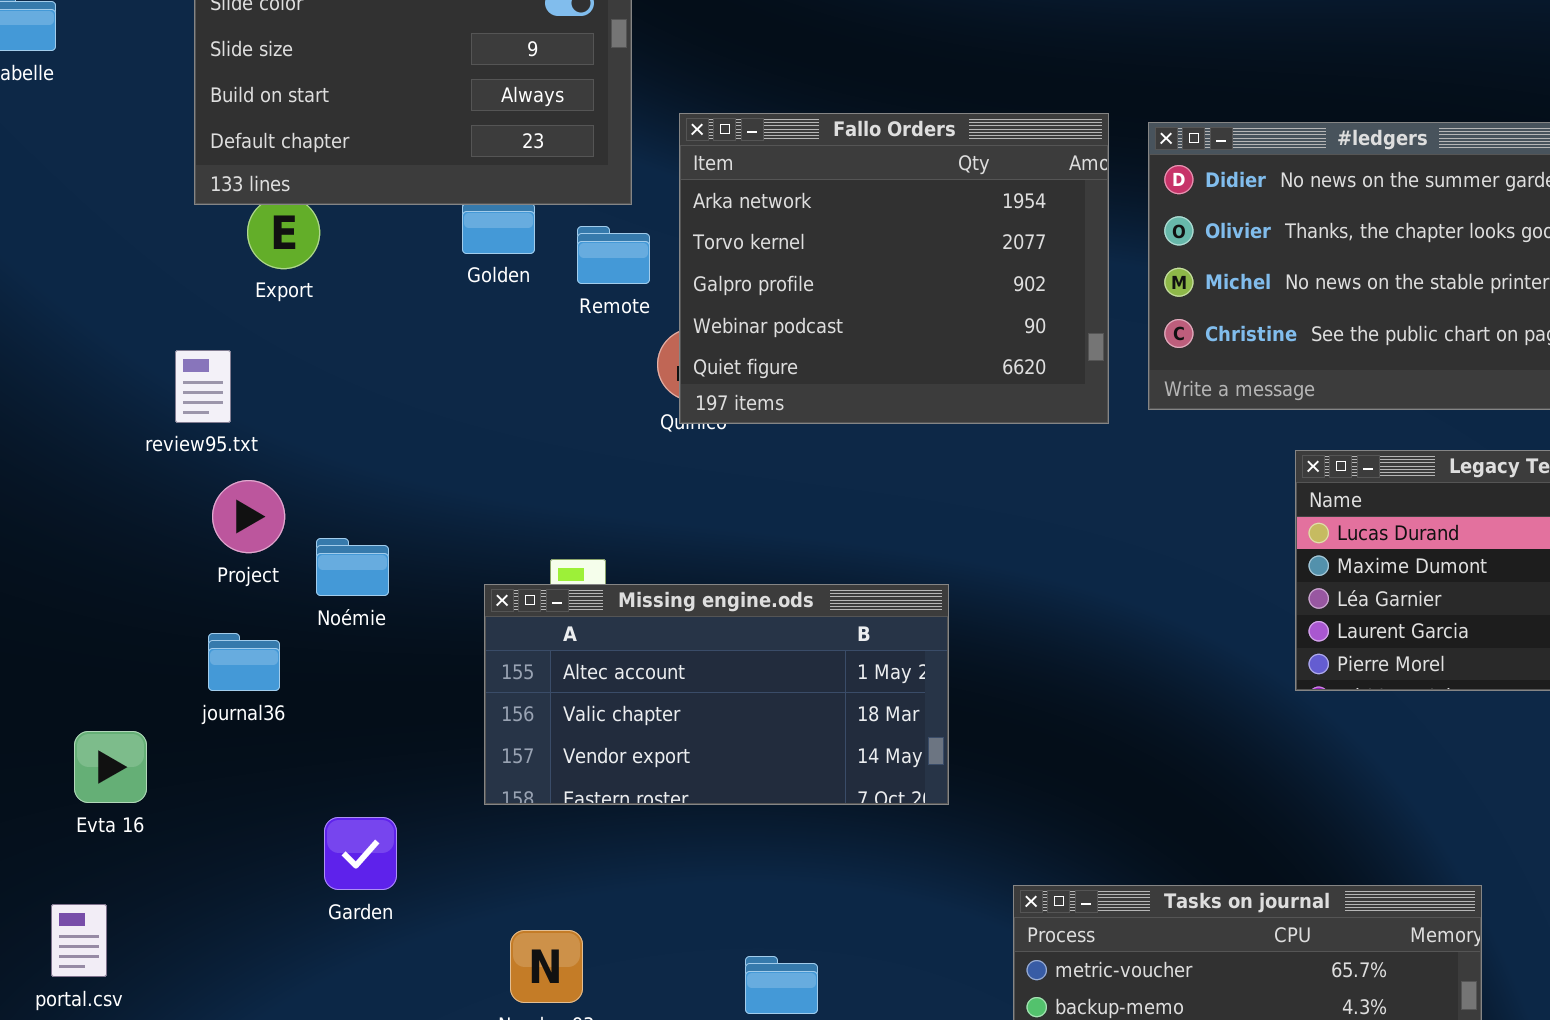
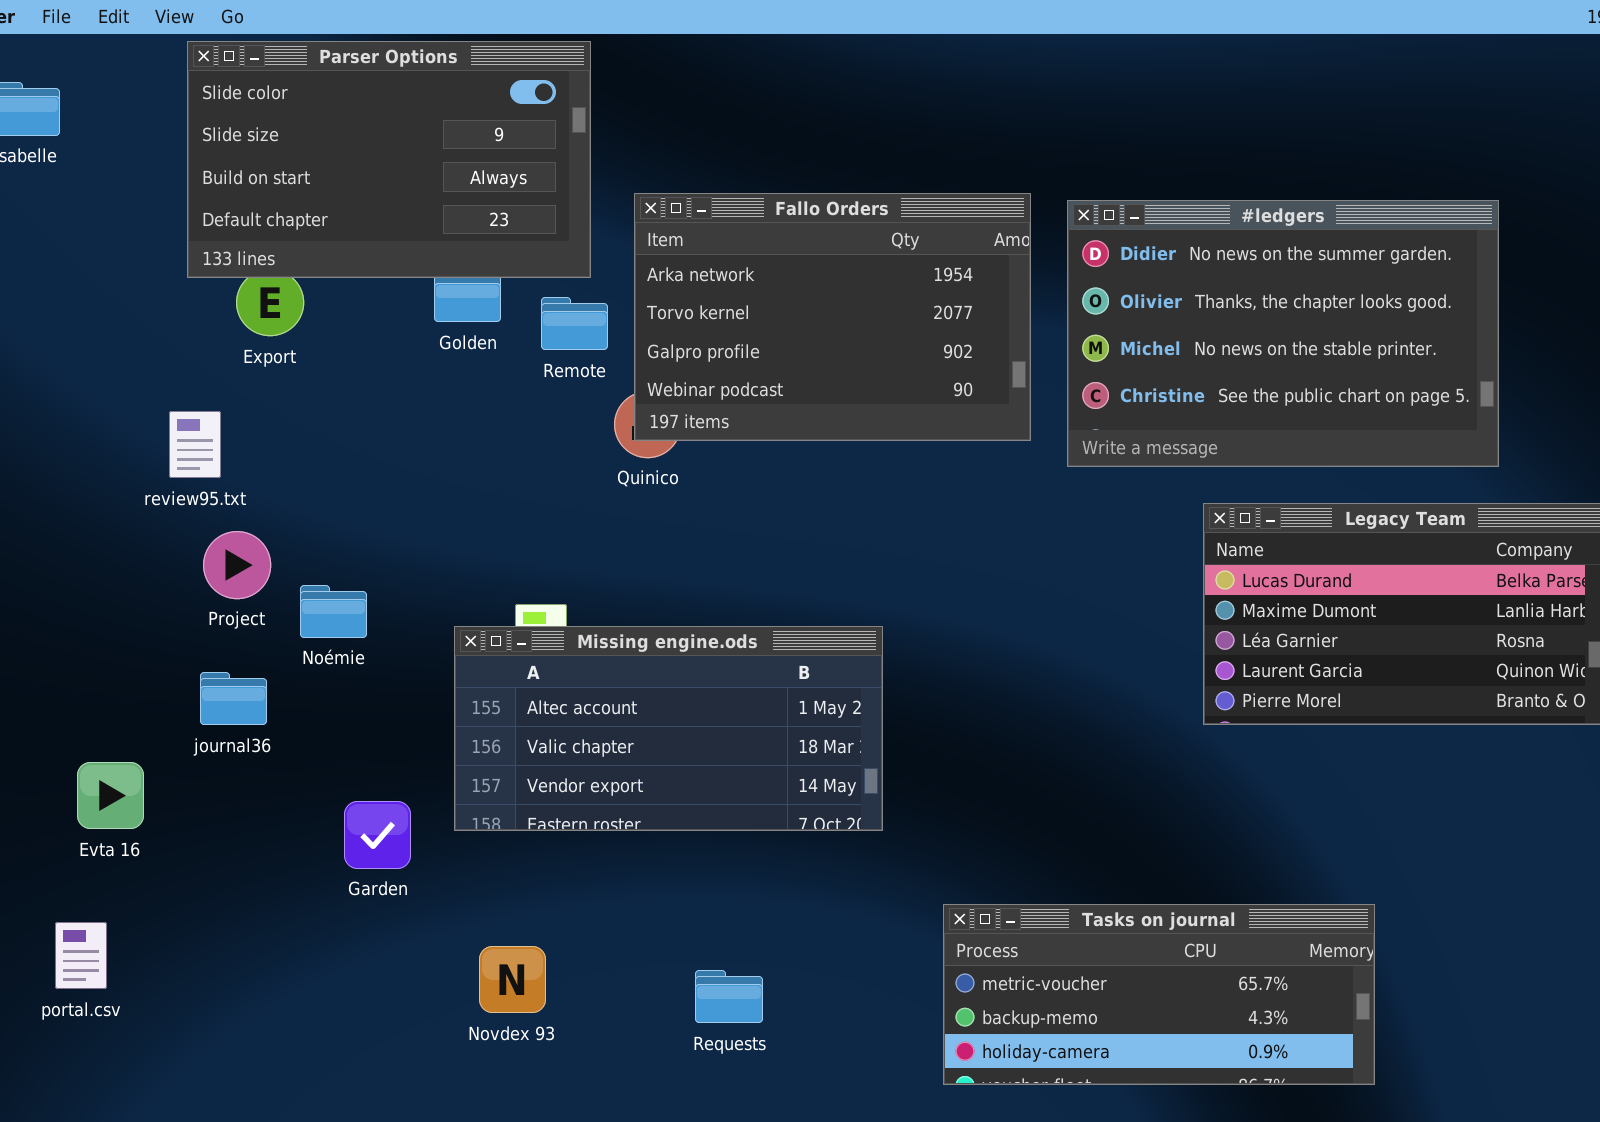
Fallo Orders: [679,113,1109,424] -> [634,193,1031,441], resized
Garden: [324,817,397,890] -> [344,801,411,869], moved

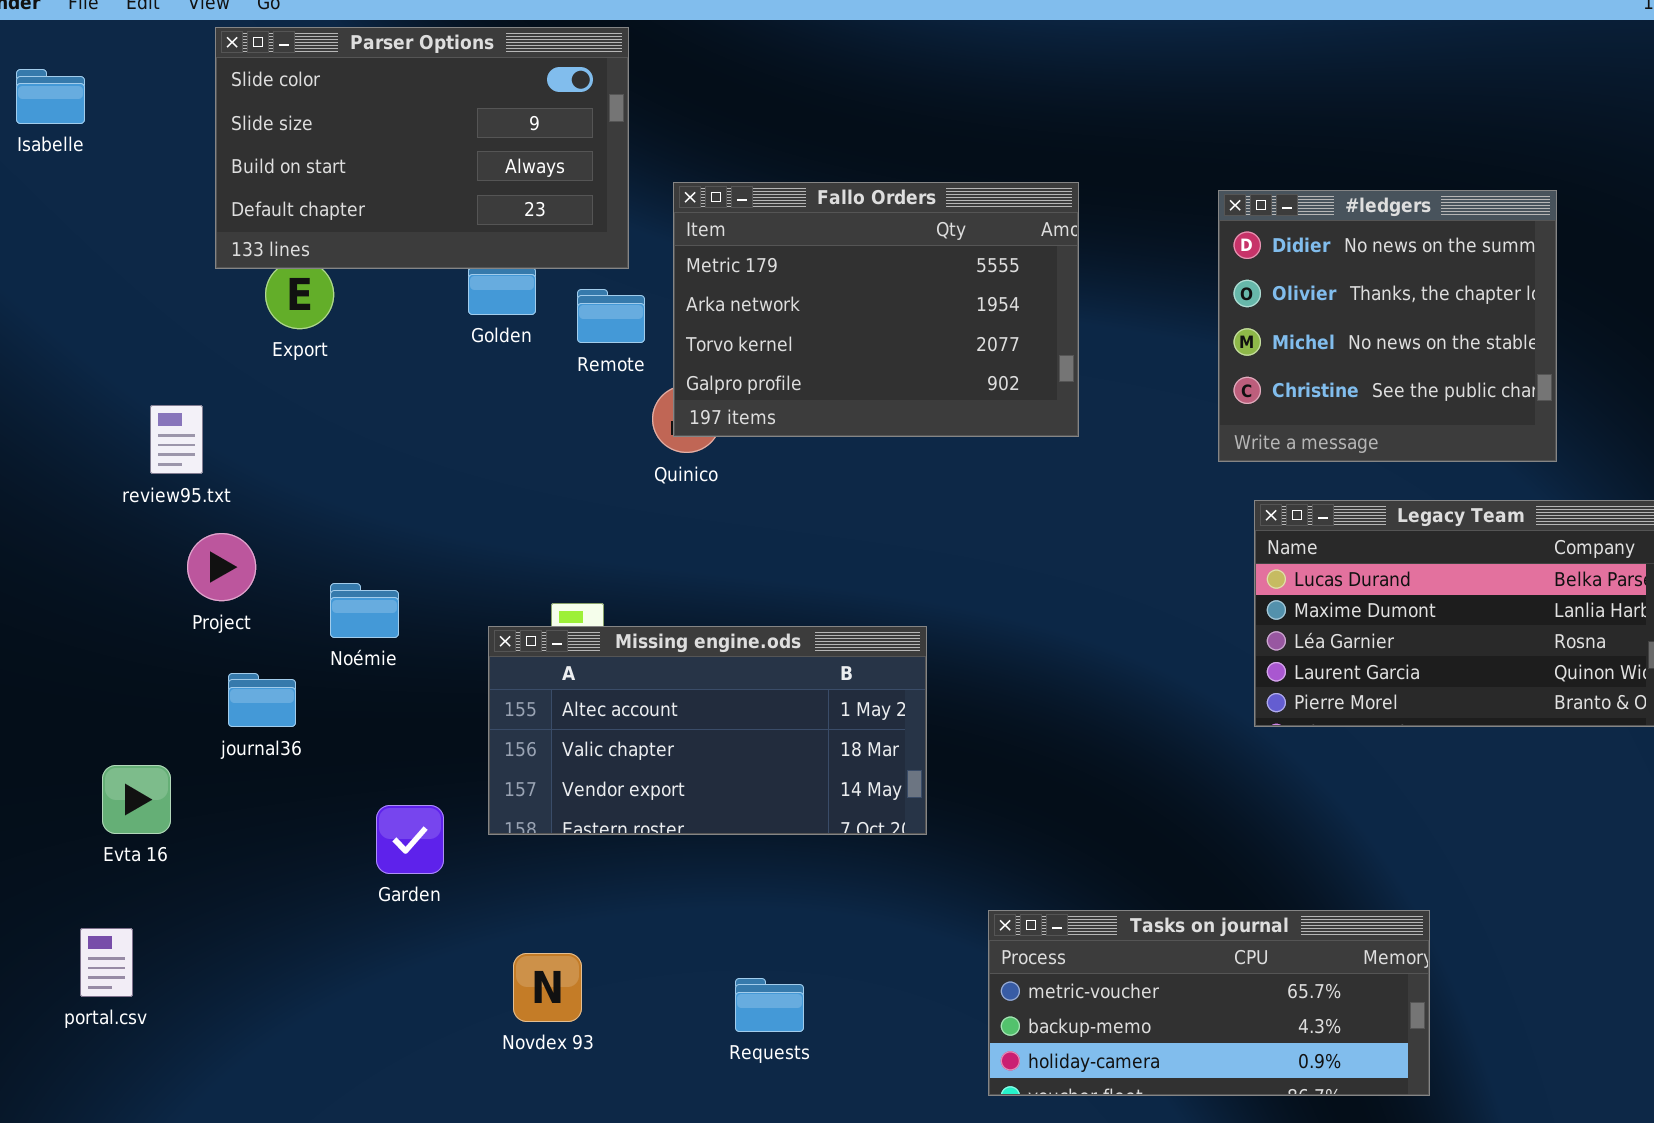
Fallo Orders: [634,193,1031,441] -> [673,182,1079,437], scrolled up 1 row
#ledgers: [1067,200,1499,467] -> [1218,190,1557,462], resized
review95.txt: [169,411,221,478] -> [150,405,203,474], moved
Project: [203,531,271,599] -> [187,533,256,601], moved

